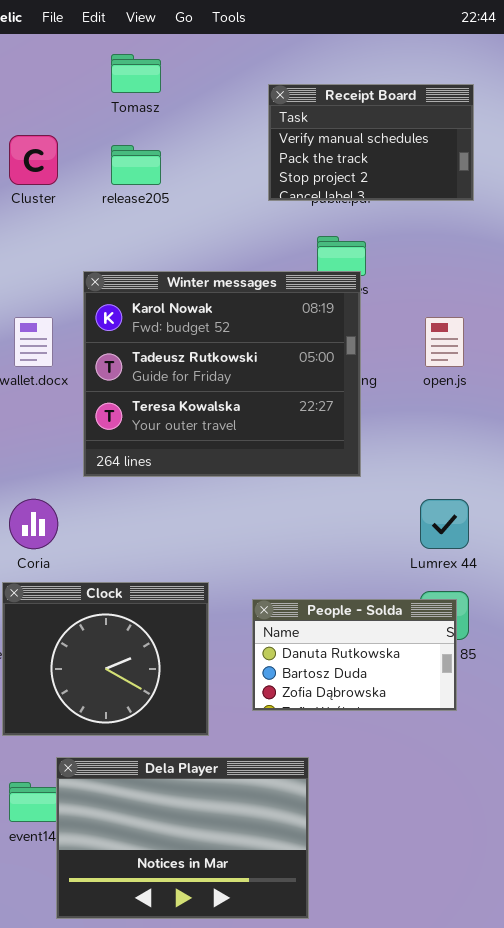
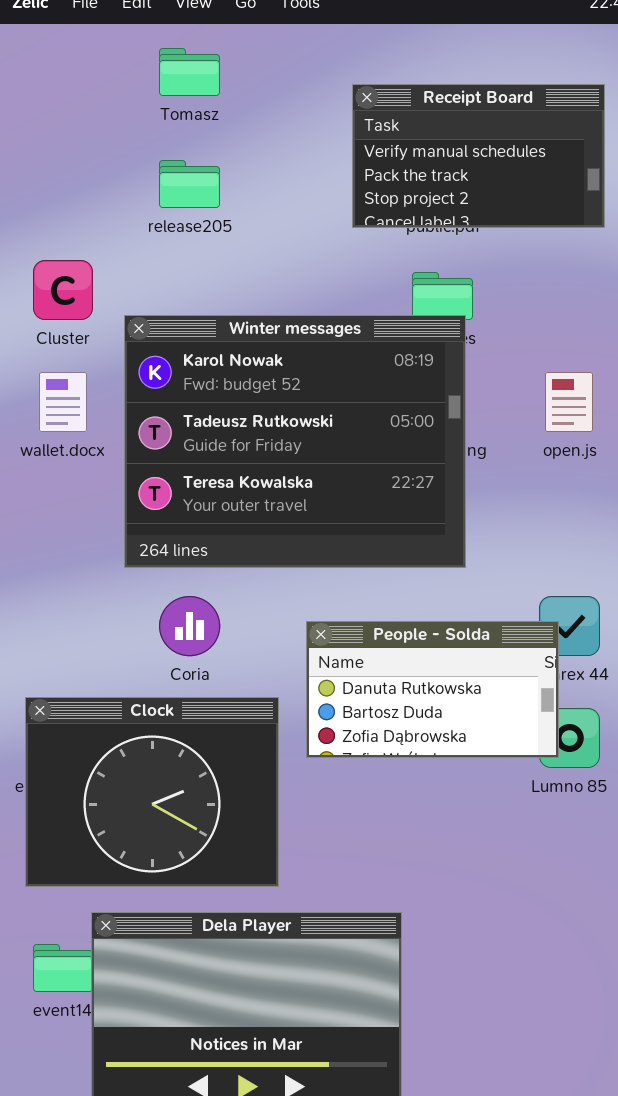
Cluster: [9,135,58,185] -> [33,260,93,320], moved
Coria: [9,499,58,549] -> [159,596,220,656], moved
People - Solda: [252,599,457,711] -> [306,621,559,758], moved

